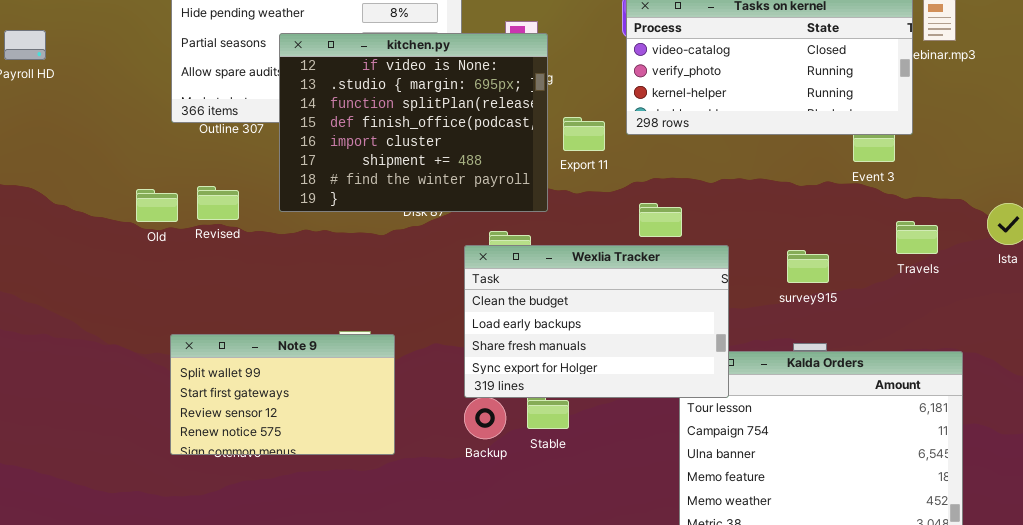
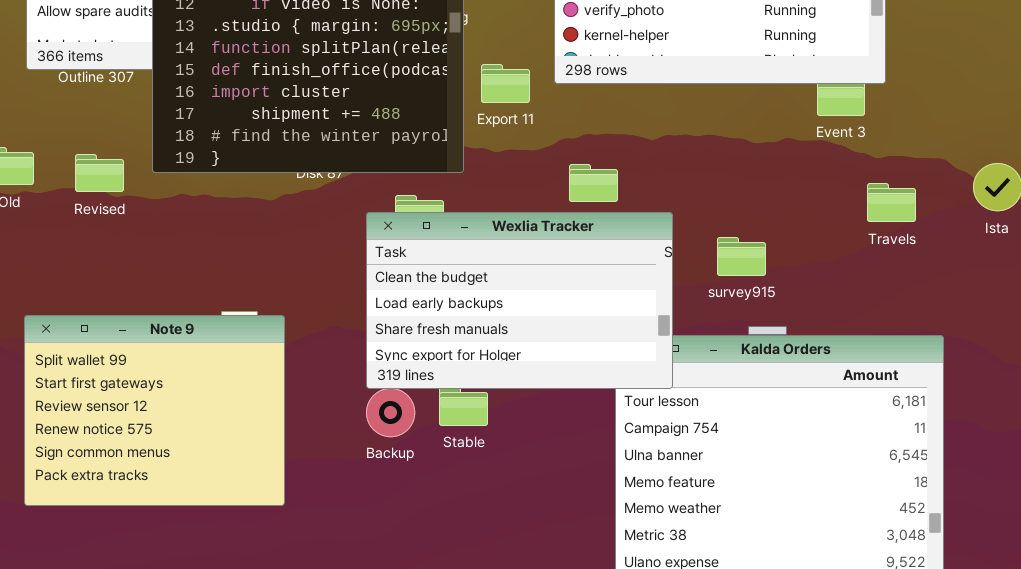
Revised: [197,186,239,220] -> [75,154,124,192], moved
survey915: [787,250,829,283] -> [717,237,766,276], moved
Note 9: [170,334,395,455] -> [24,315,285,506], resized

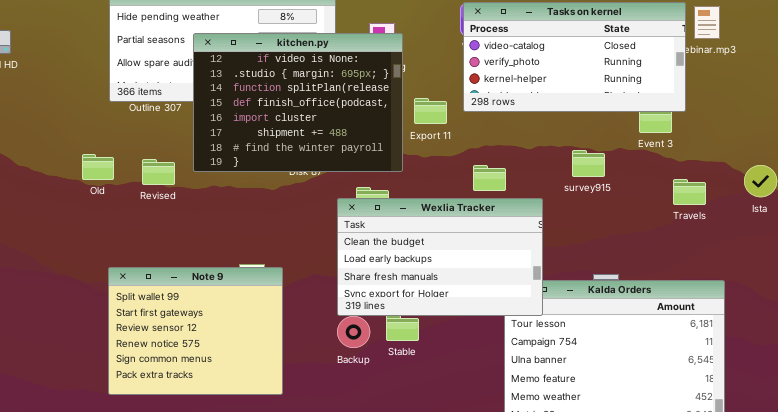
survey915: [717,237,766,276] -> [572,150,605,177], moved

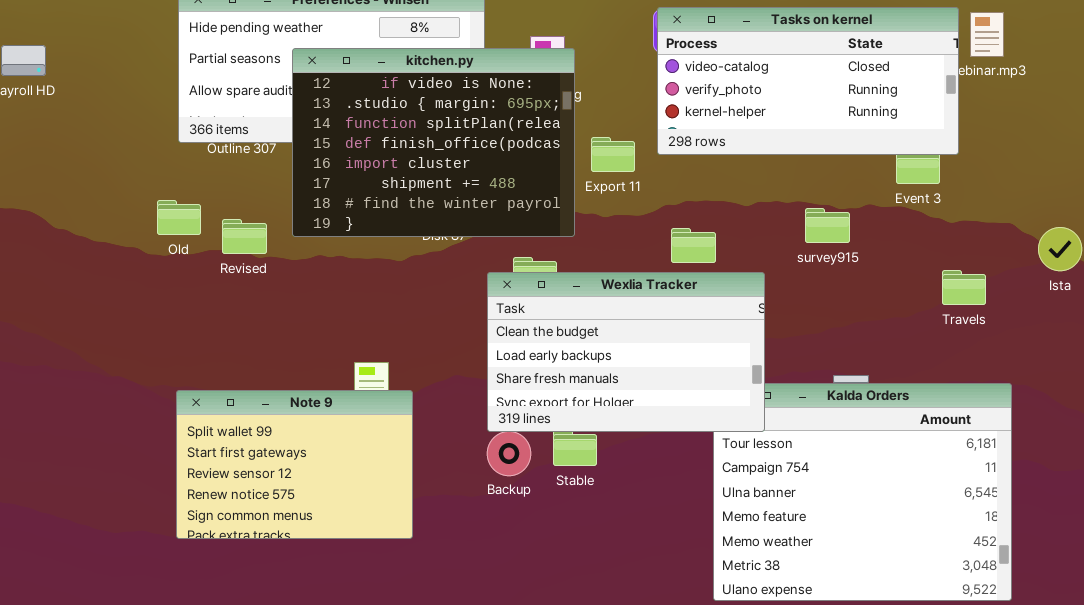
Old: [82,154,114,180] -> [157,200,201,235], moved
Travels: [673,179,706,205] -> [942,270,986,305], moved
Note 9: [108,267,283,395] -> [176,390,413,539], resized

